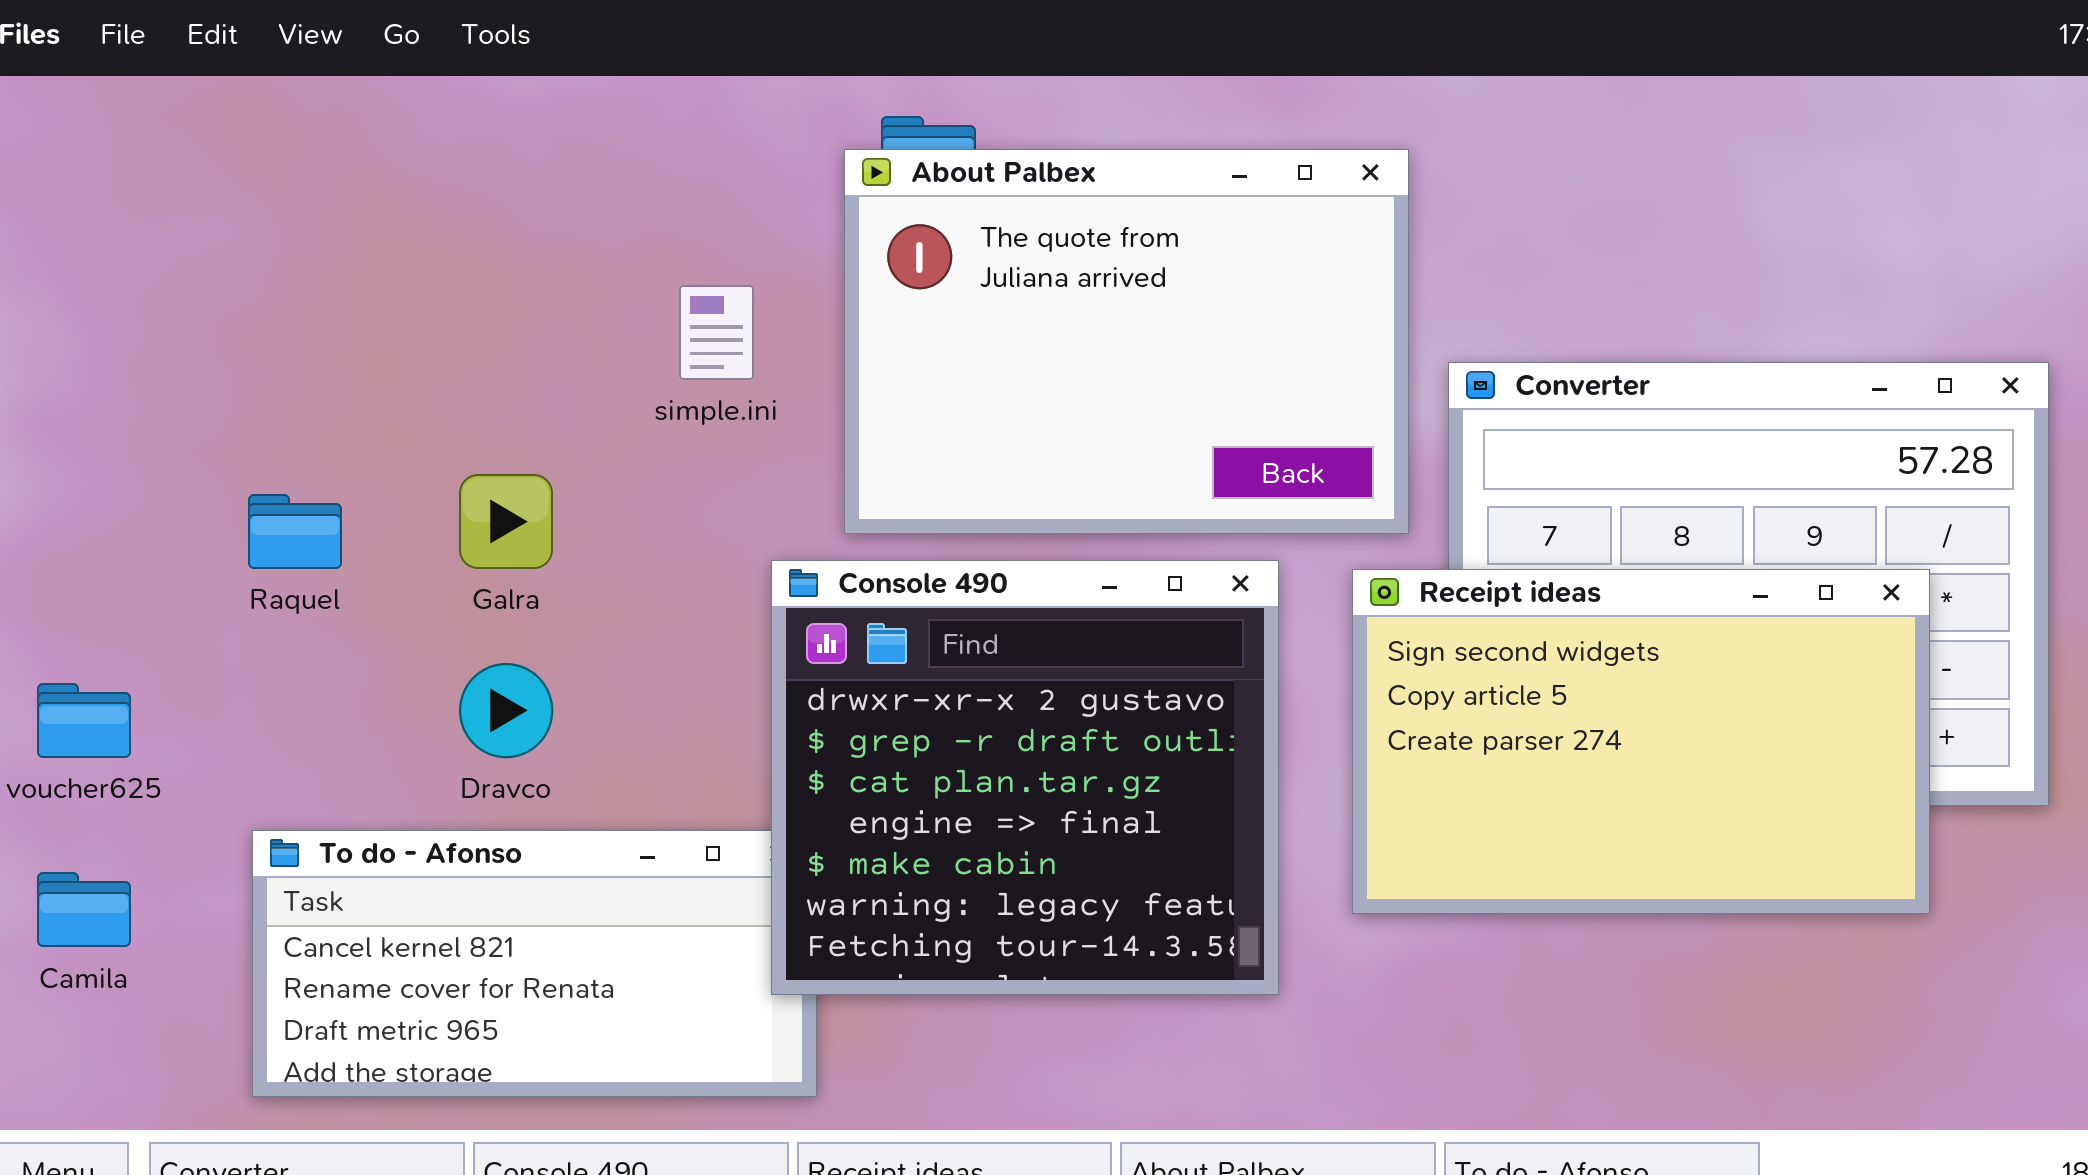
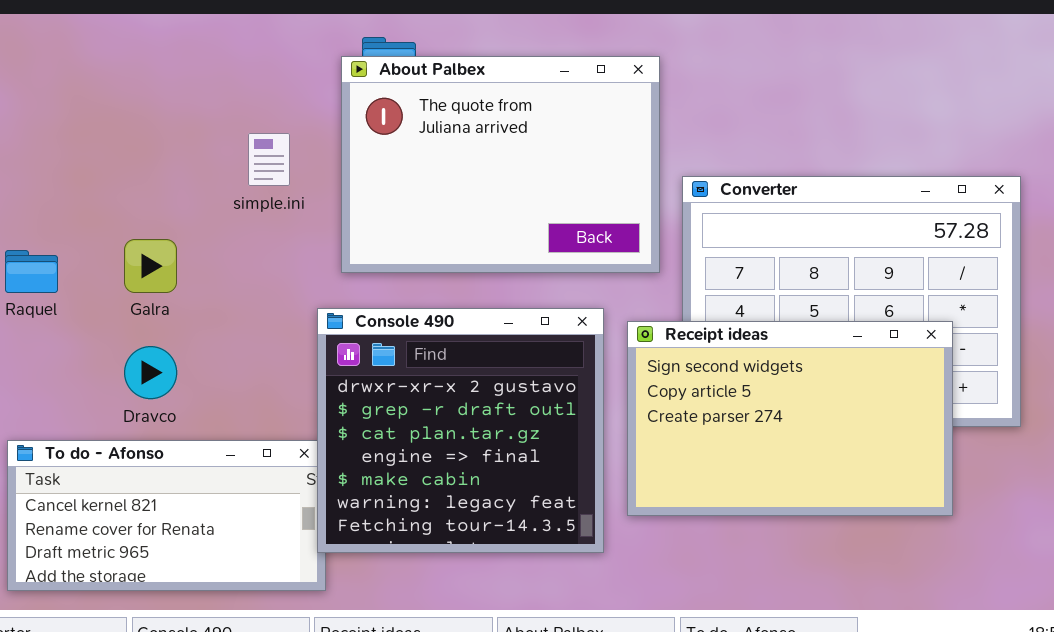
Console 490: [771,560,1279,995] -> [317,308,604,553], moved
Receipt ideas: [1352,569,1930,914] -> [627,321,953,516], moved

